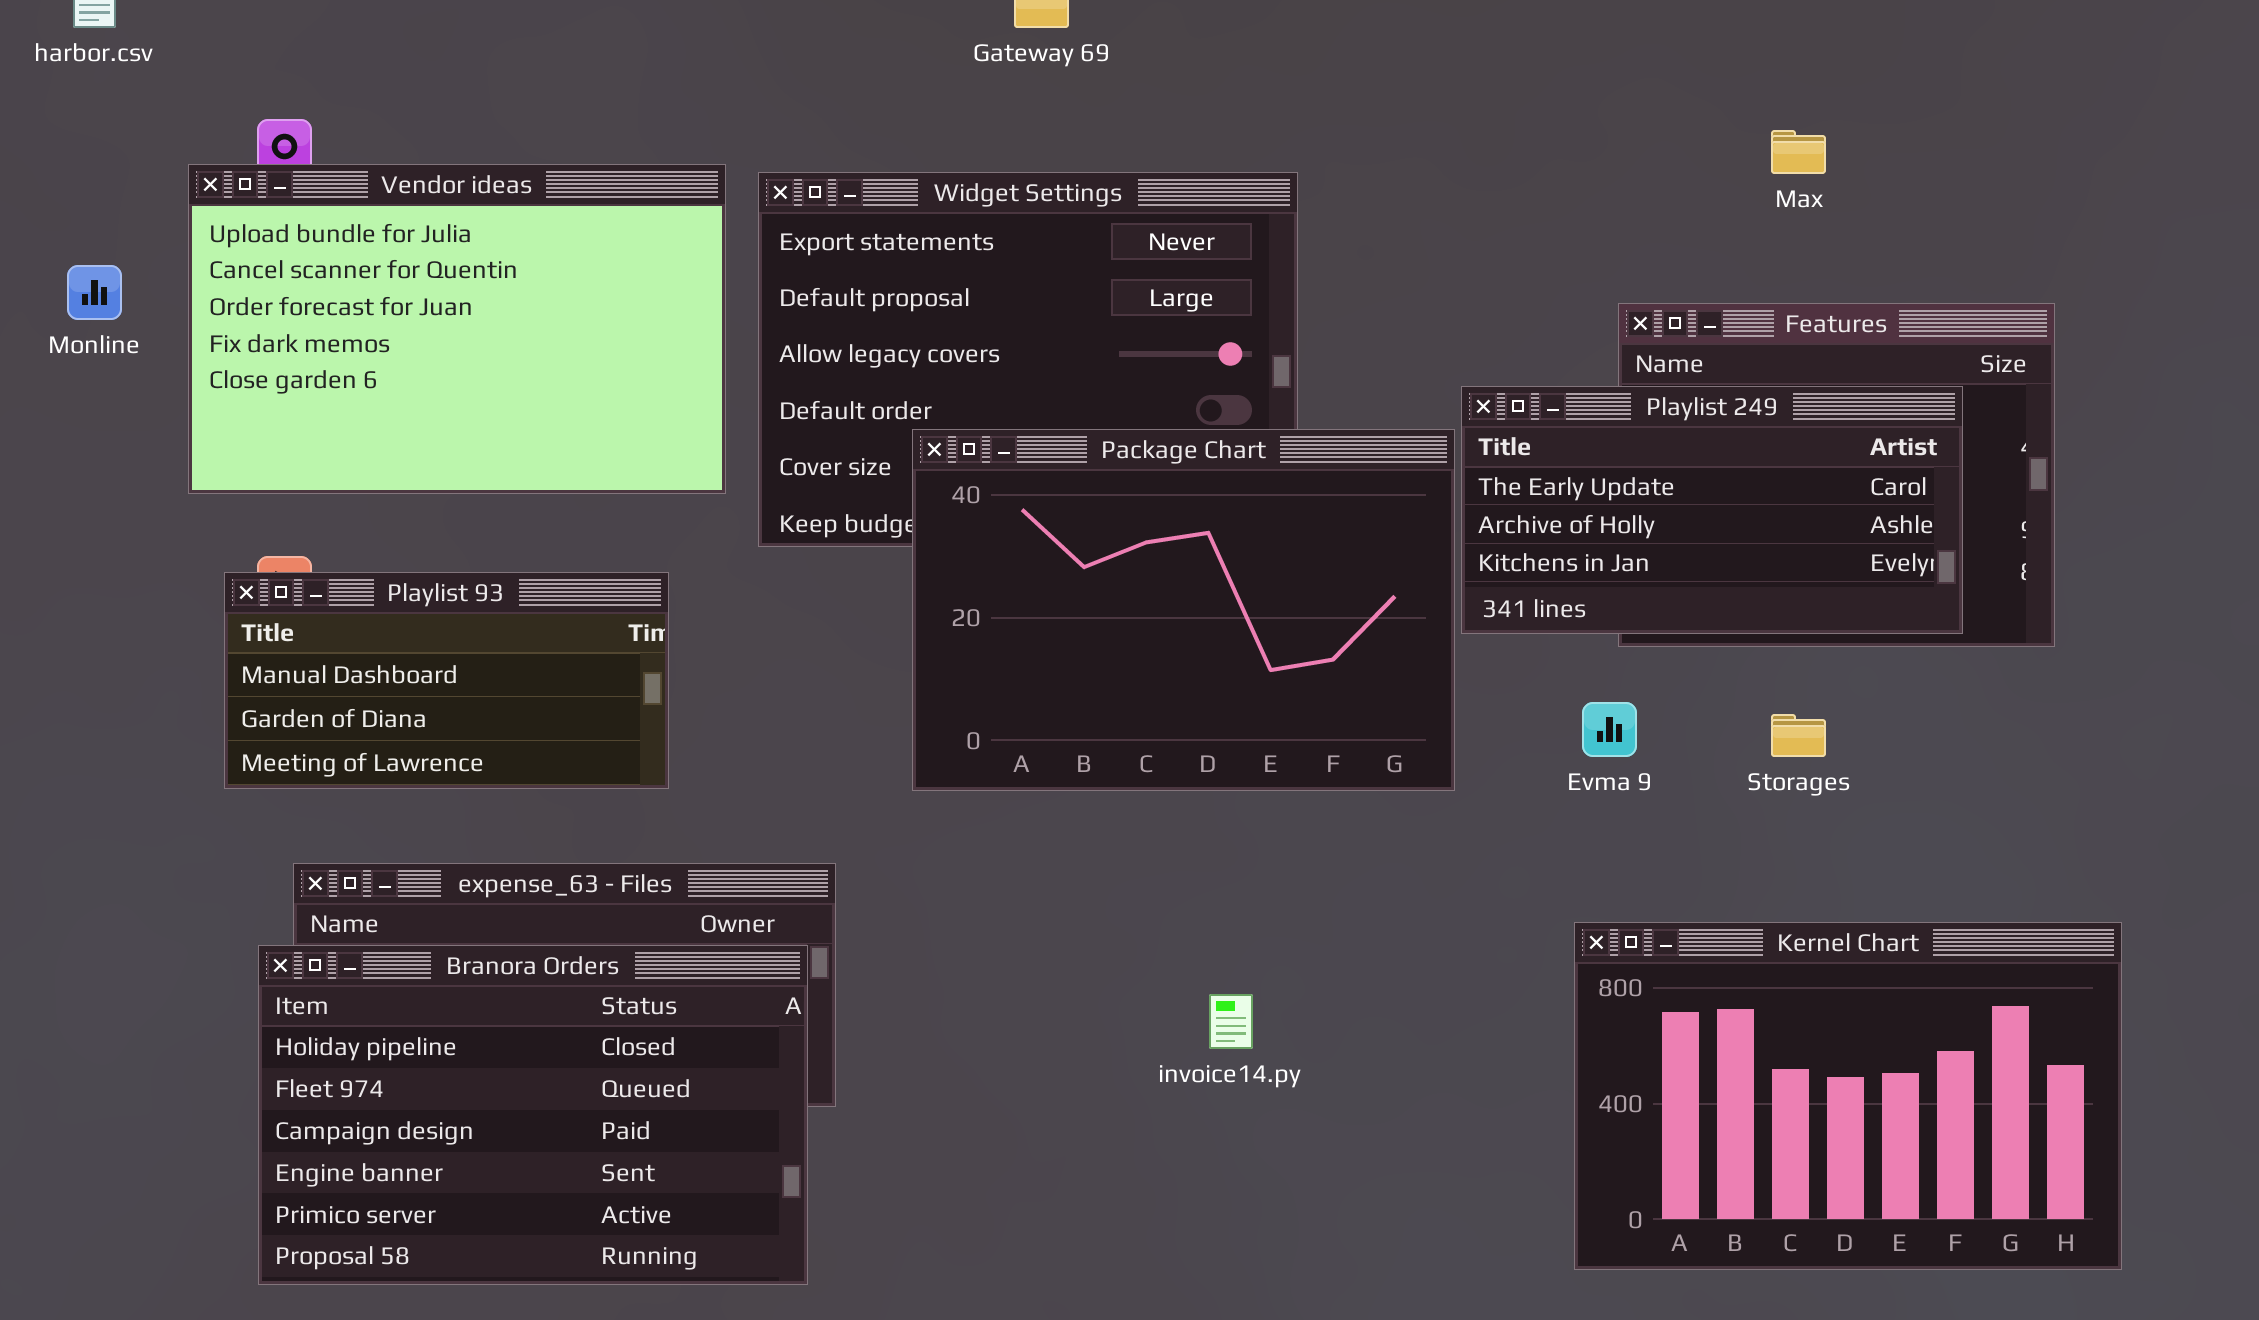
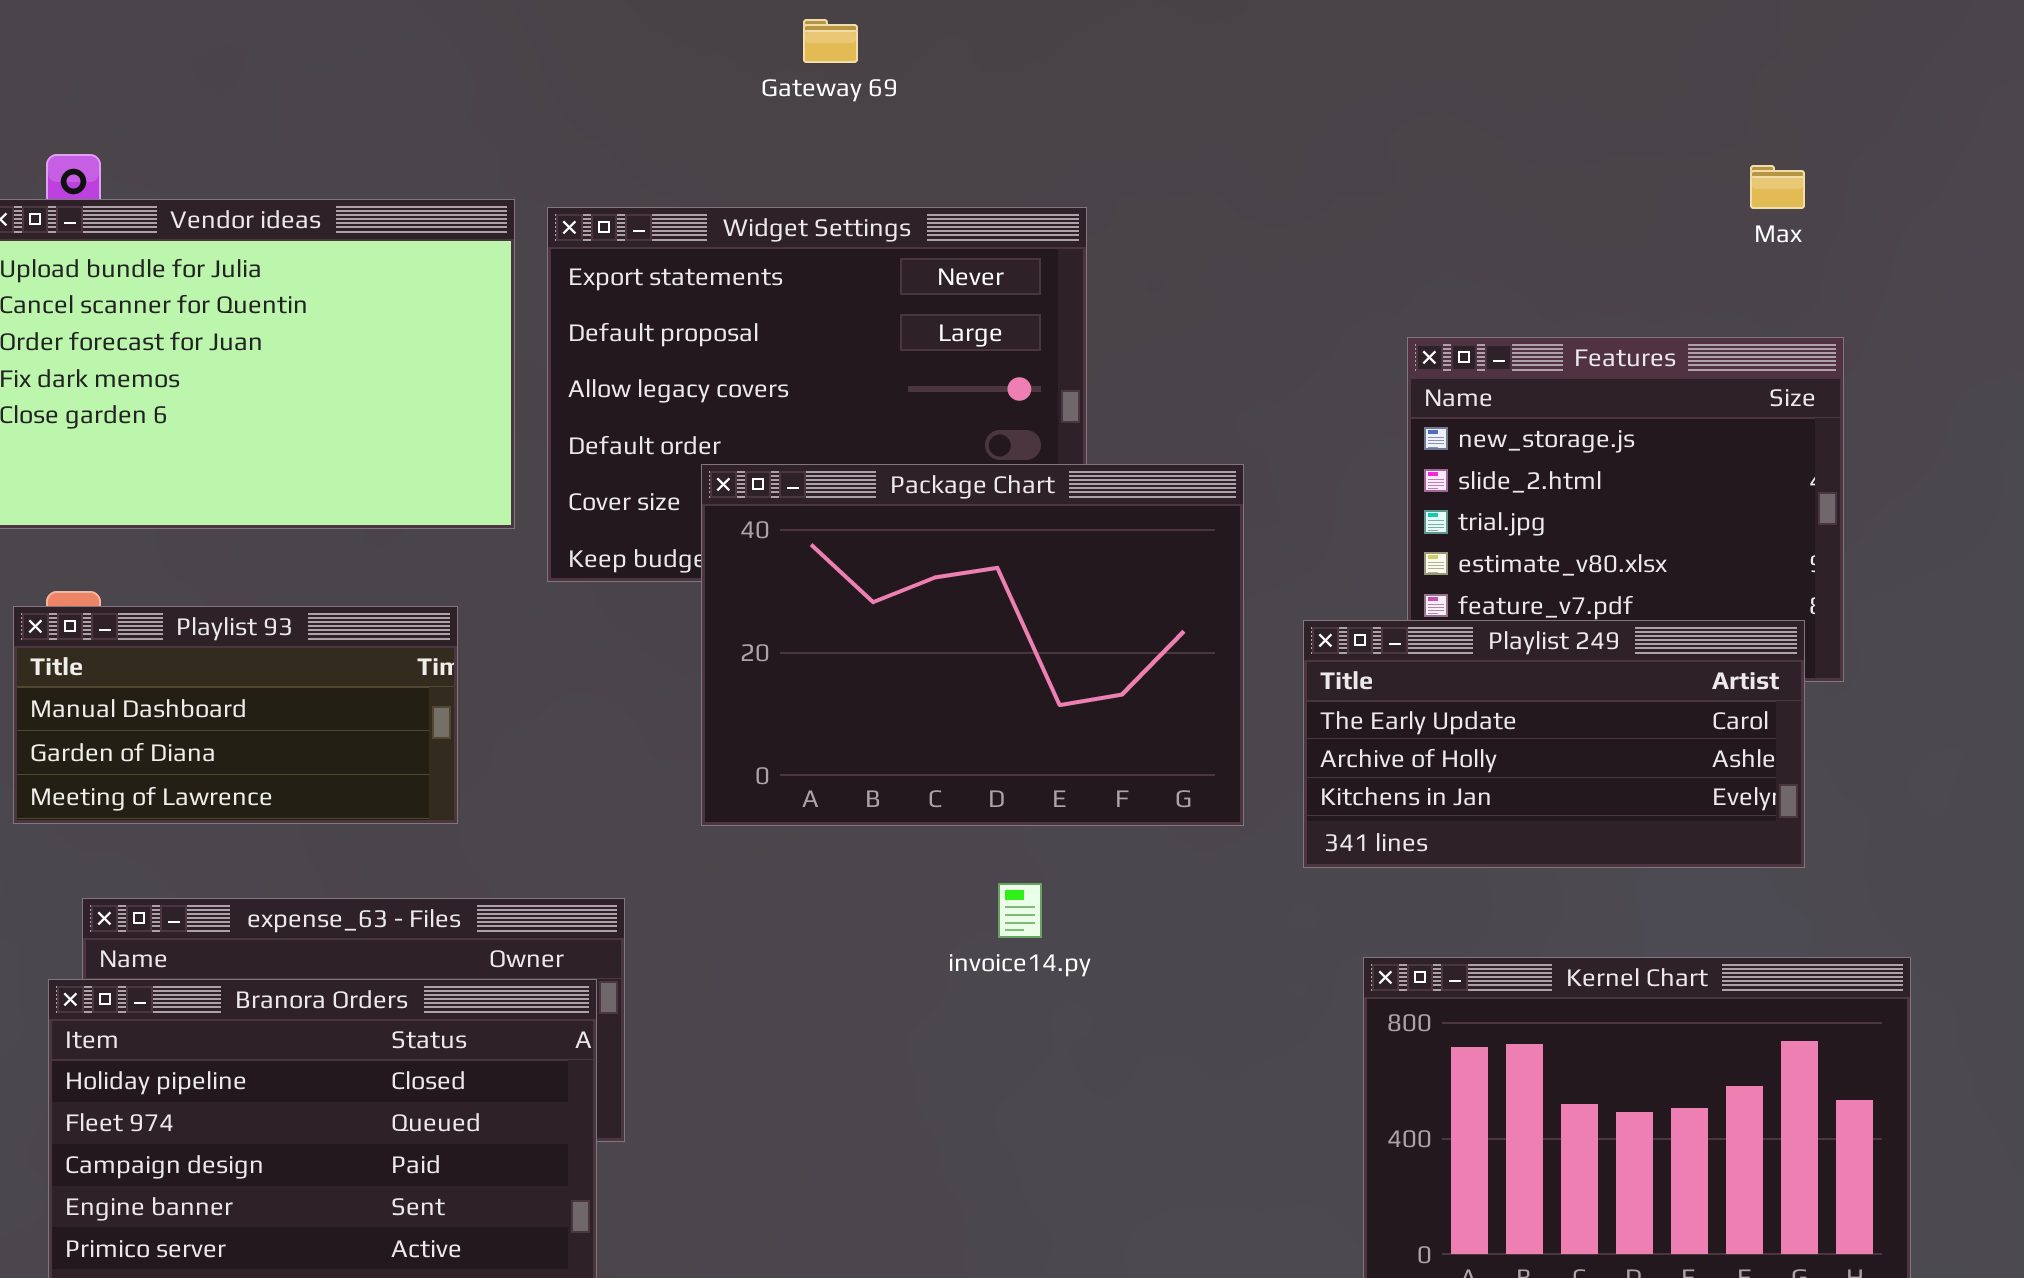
Max: [1771,130,1826,174] -> [1750,165,1805,209], moved
Playlist 249: [1461,386,1963,634] -> [1303,620,1805,868], moved
invoice14.py: [1209,994,1253,1049] -> [998,883,1042,938], moved

